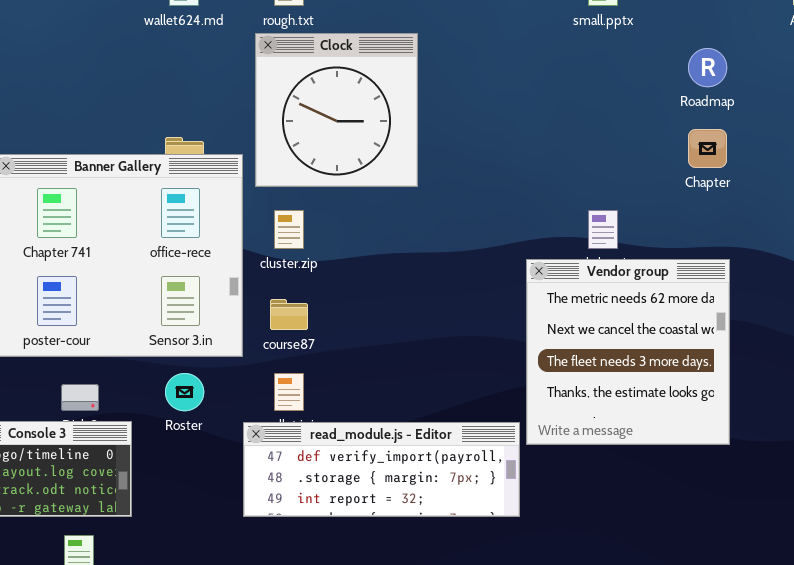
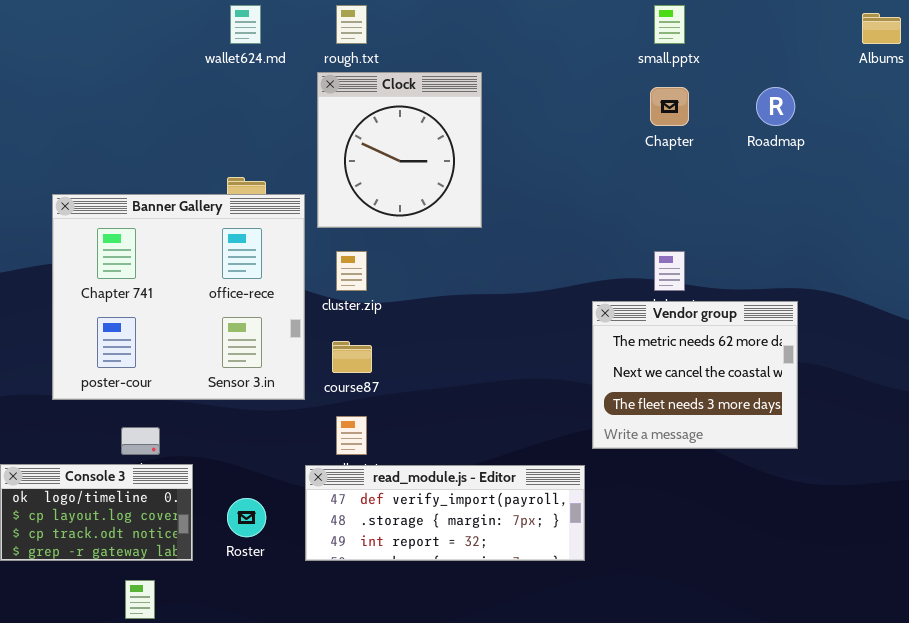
Chapter: [688,129,727,168] -> [650,87,689,126], moved
Vendor group: [526,259,730,445] -> [592,301,798,449], resized
Roster: [165,373,204,411] -> [227,498,266,537], moved

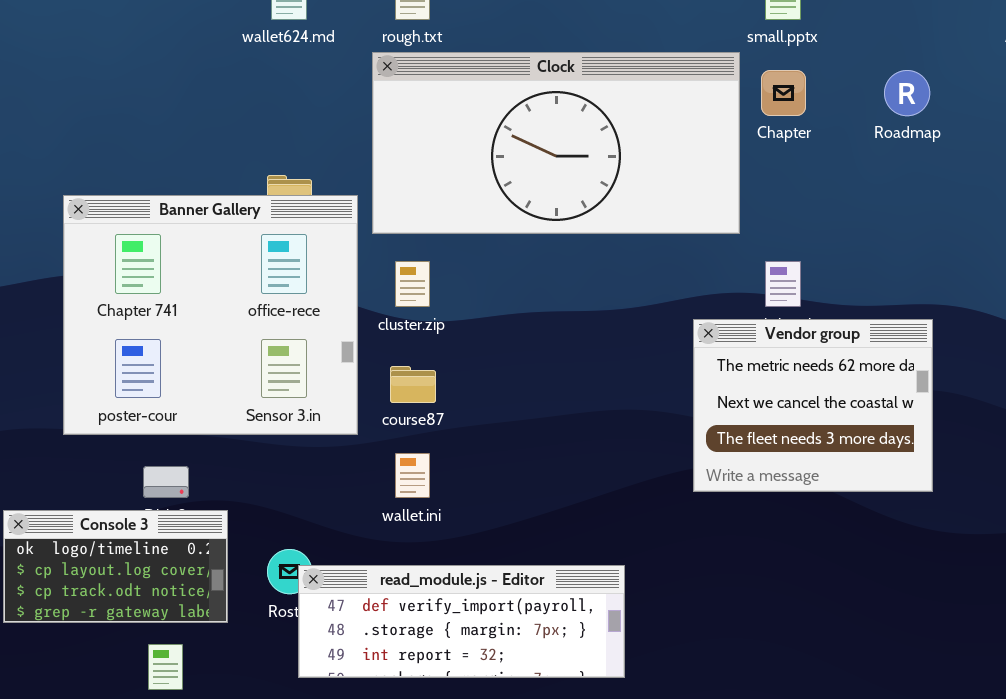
Clock: [317,72,482,228] -> [372,52,740,234], resized
read_module.js - Editor: [305,465,585,561] -> [298,565,625,678], moved

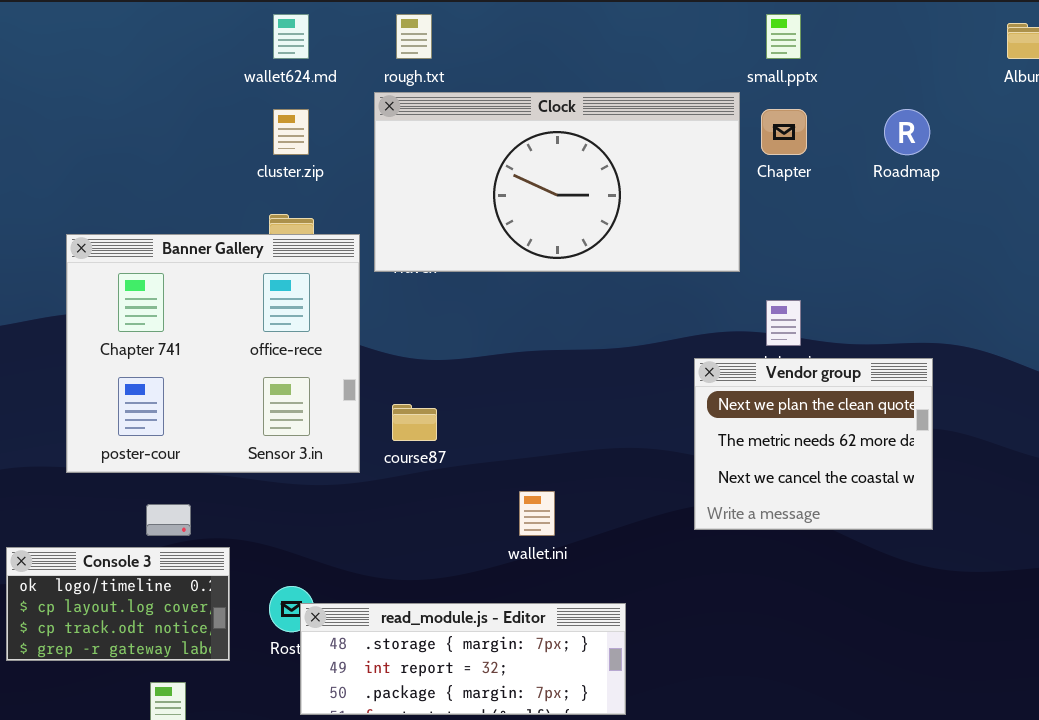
cluster.zip: [395,261,430,307] -> [273,109,309,155], moved
Vendor group: [693,319,933,492] -> [694,358,933,530], scrolled up 1 row
wallet.ini: [395,453,430,498] -> [519,491,555,536], moved
read_module.js - Editor: [298,565,625,678] -> [300,603,626,715], scrolled down 1 row

